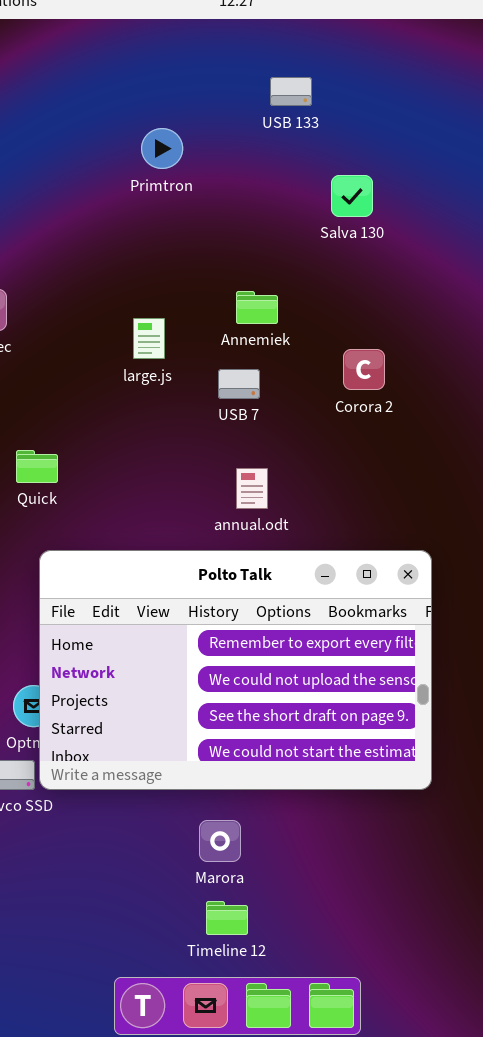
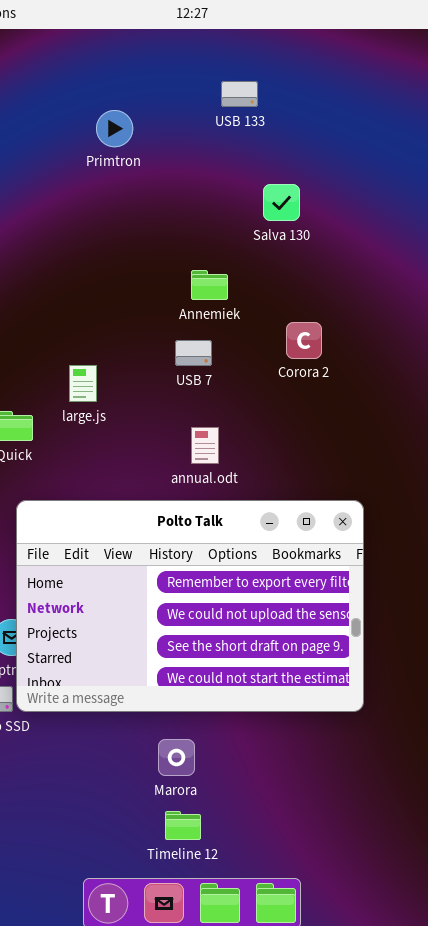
Primtron: [141,128,183,169] -> [96,110,133,147], moved
Salva 130: [331,175,373,217] -> [263,184,300,221], moved
large.js: [133,318,165,359] -> [69,365,97,402], moved

